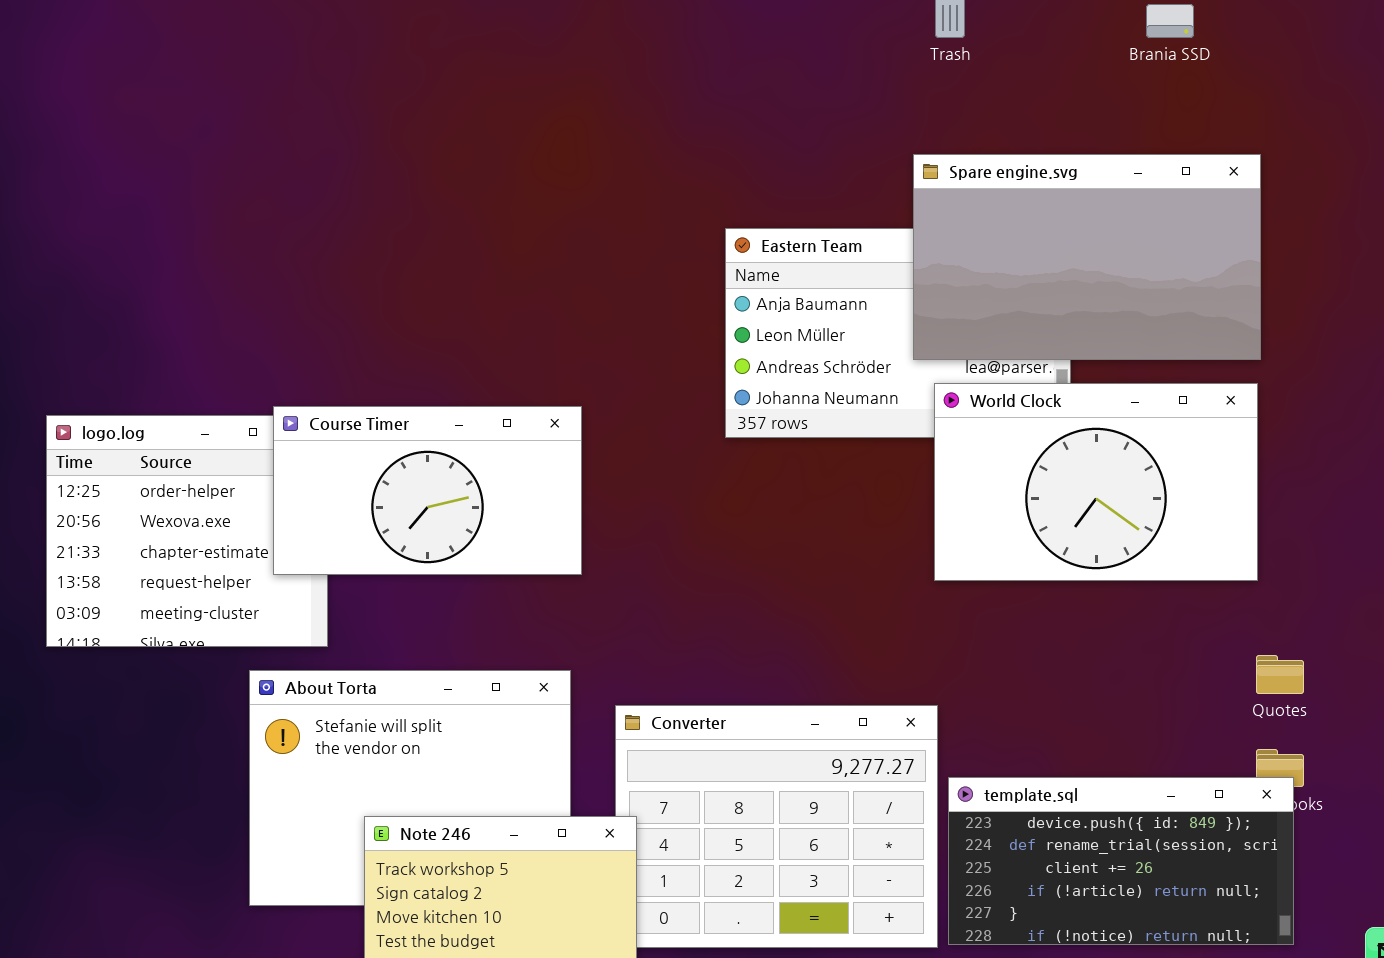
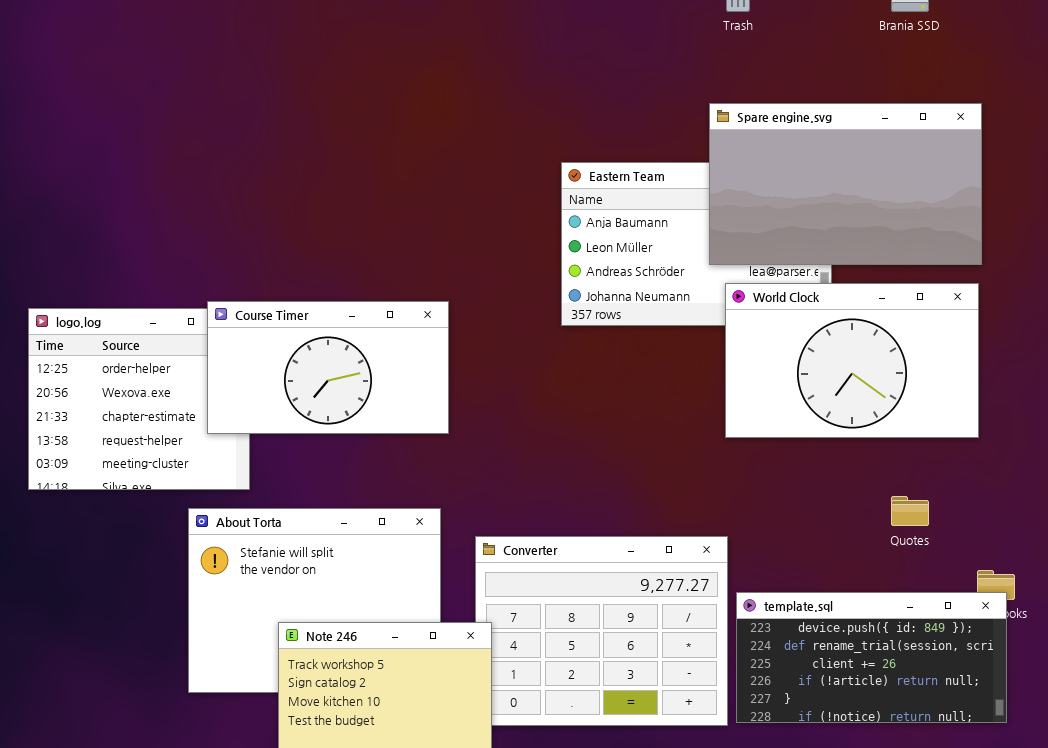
Quotes: [1256,655,1304,694] -> [891,496,929,526], moved

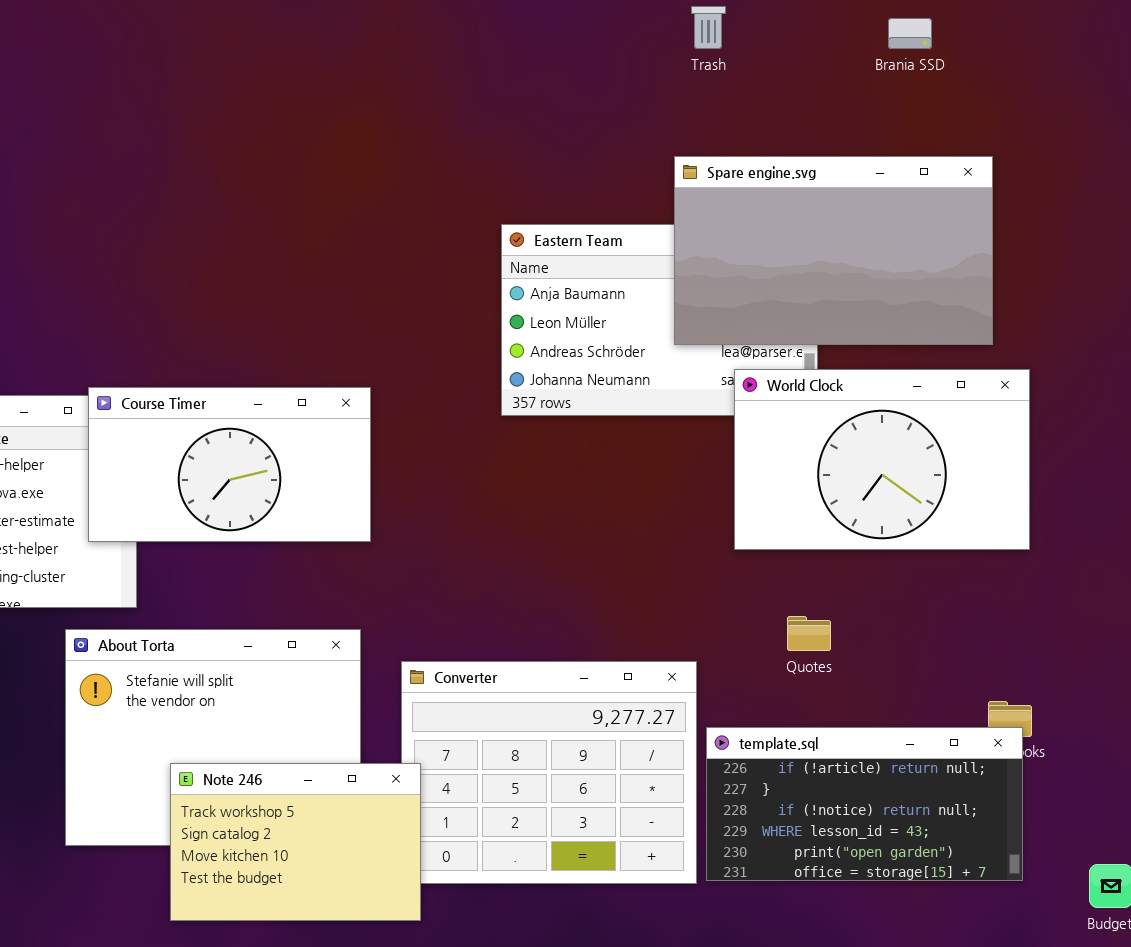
World Clock: [725,283,979,438] -> [734,369,1030,550], moved
Quotes: [891,496,929,526] -> [787,616,831,651], moved
template.sql: [736,592,1007,723] -> [706,727,1023,881], scrolled down 3 rows

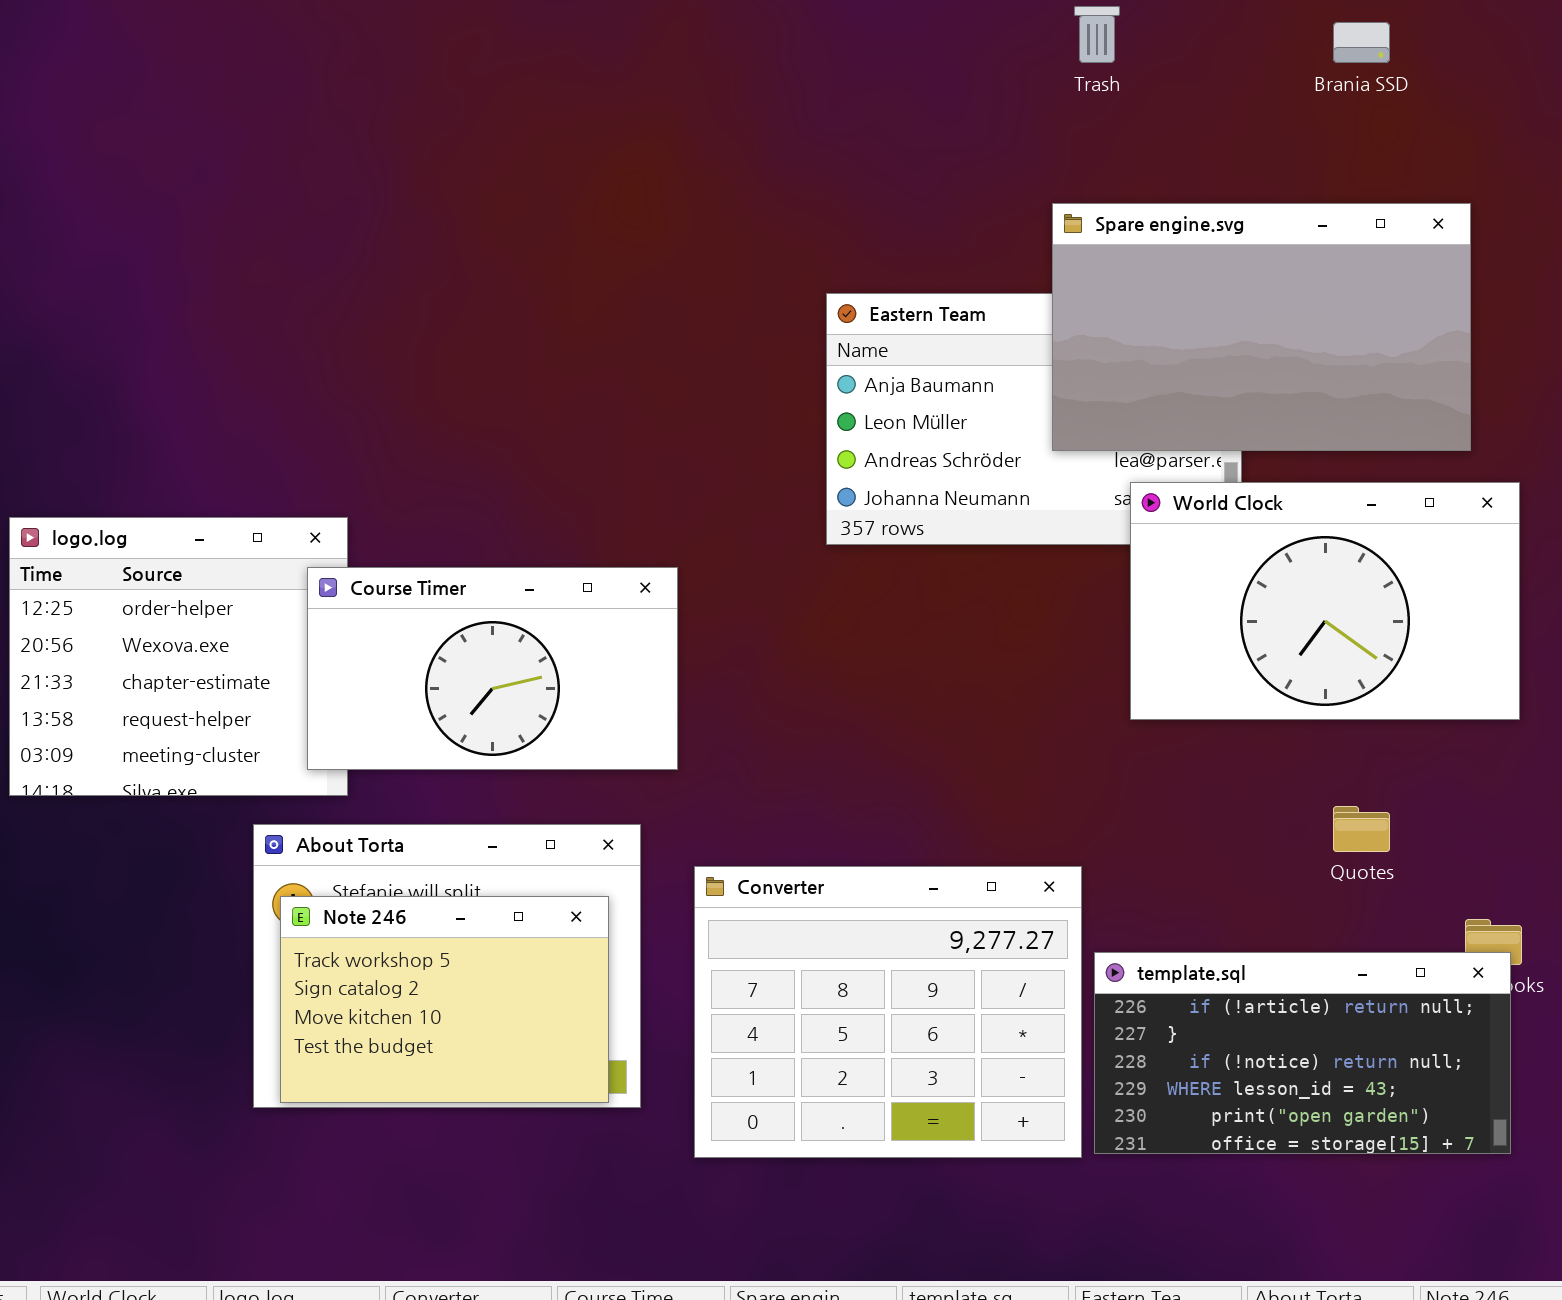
Course Timer: [88,387,371,542] -> [307,567,678,770], moved
Quotes: [787,616,831,651] -> [1333,806,1390,852], moved
Note 246: [170,763,421,921] -> [280,896,609,1103], moved

